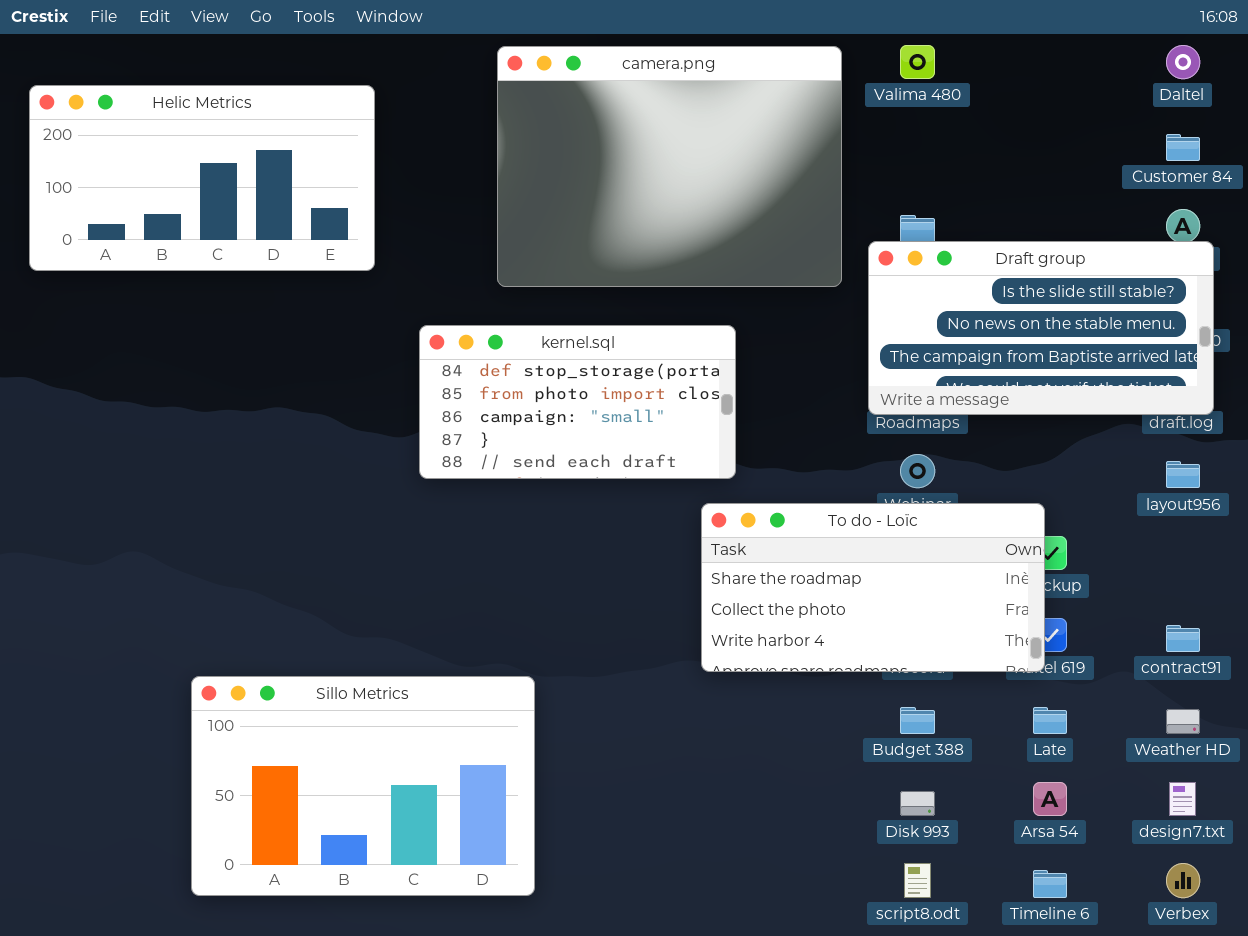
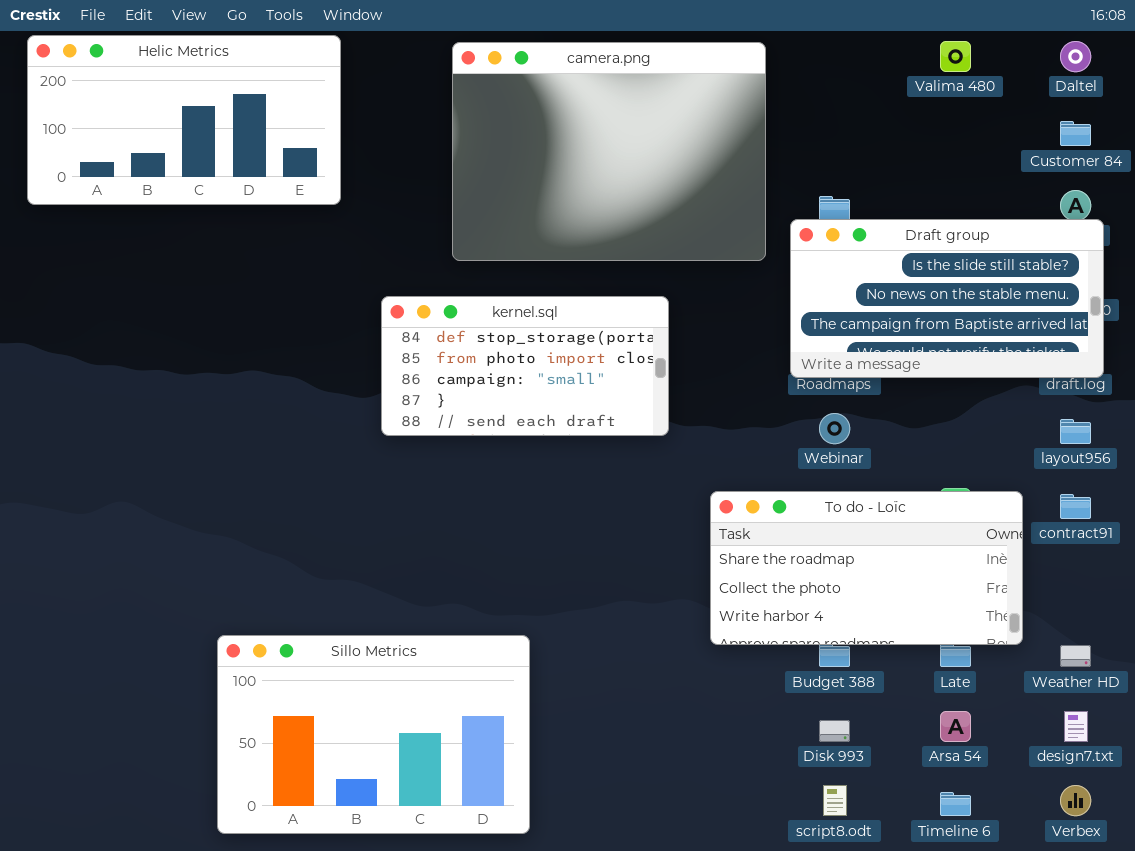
Valima 480: [900,45,935,79] -> [940,41,971,72], moved
Helic Metrics: [29,85,375,271] -> [27,35,341,205], moved
To do - Loïc: [701,503,1045,672] -> [710,491,1023,645], moved
contract91: [1166,625,1200,652] -> [1060,494,1091,519], moved
Sillo Metrics: [191,676,535,896] -> [217,635,530,834], moved

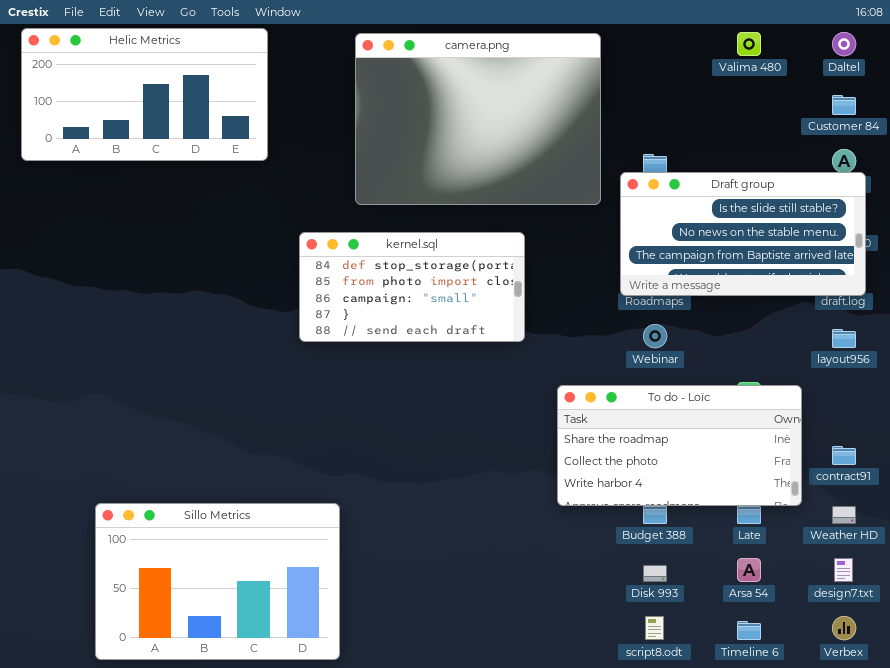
contract91: [1060,494,1091,519] -> [832,446,856,465], moved
Sillo Metrics: [217,635,530,834] -> [95,503,340,660], moved

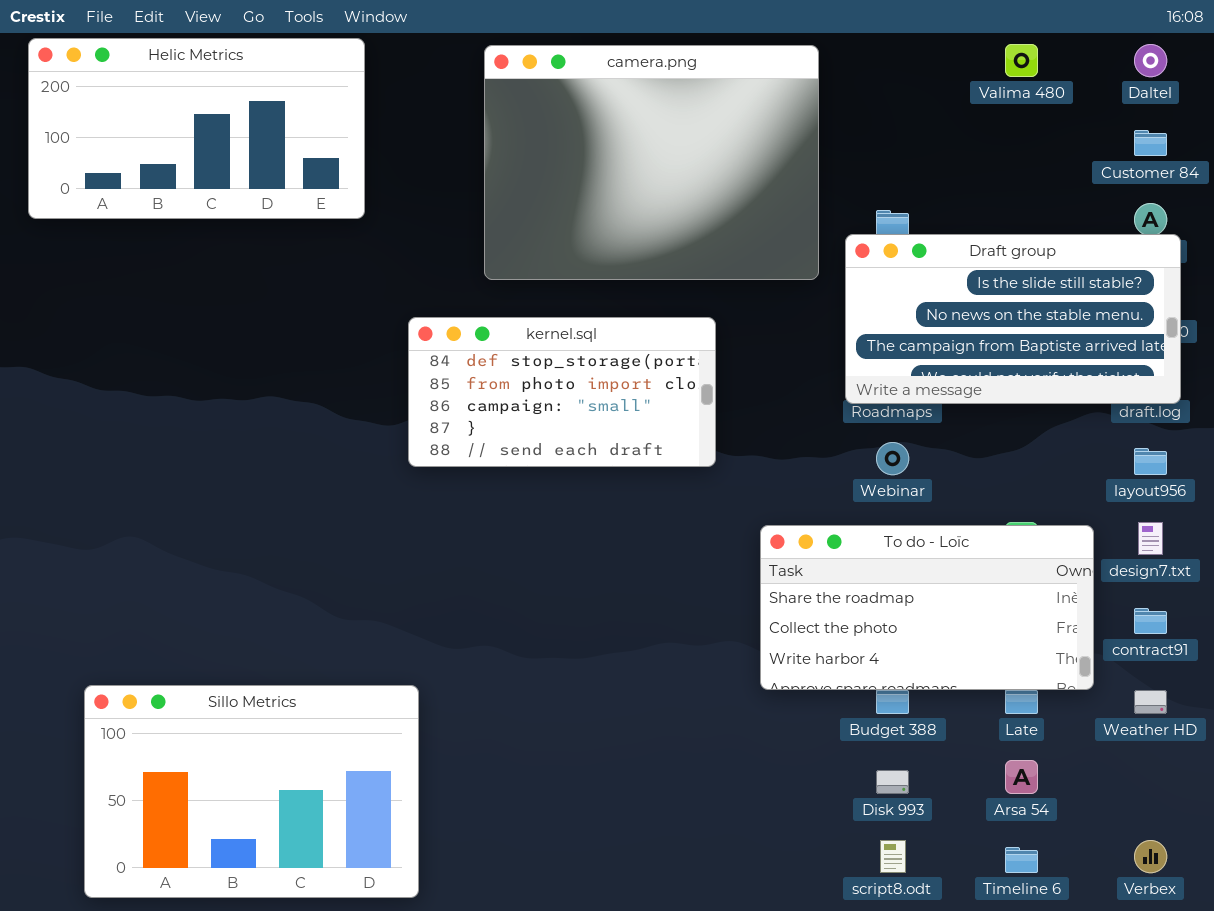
Sillo Metrics: [95,503,340,660] -> [84,685,419,898], moved
design7.txt: [834,558,853,582] -> [1138,522,1163,555], moved

